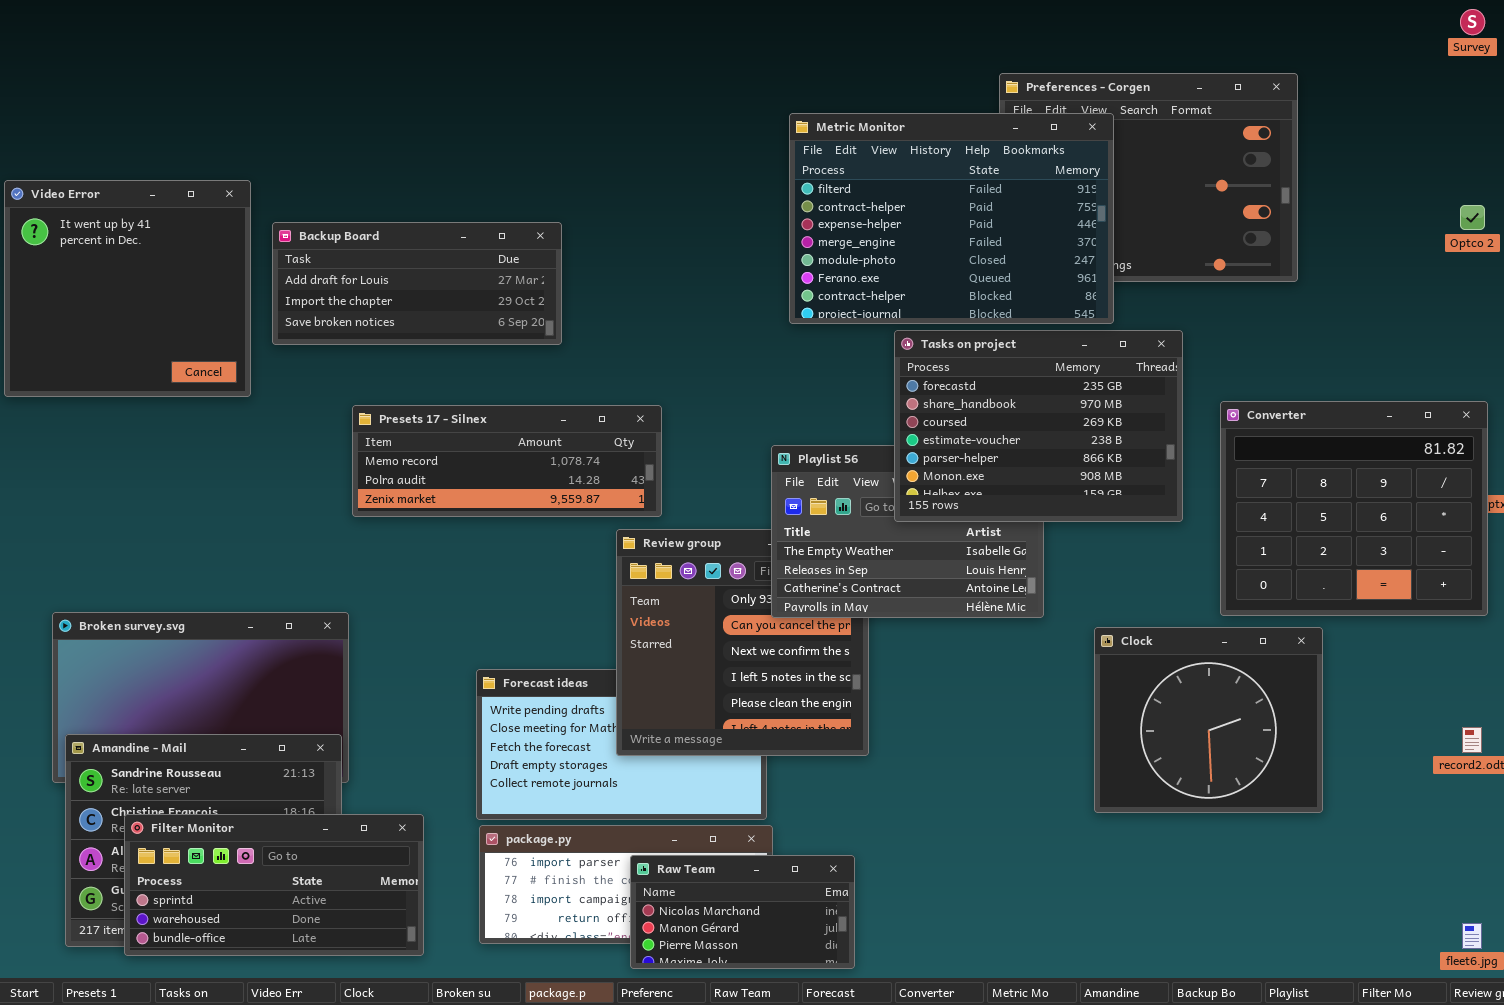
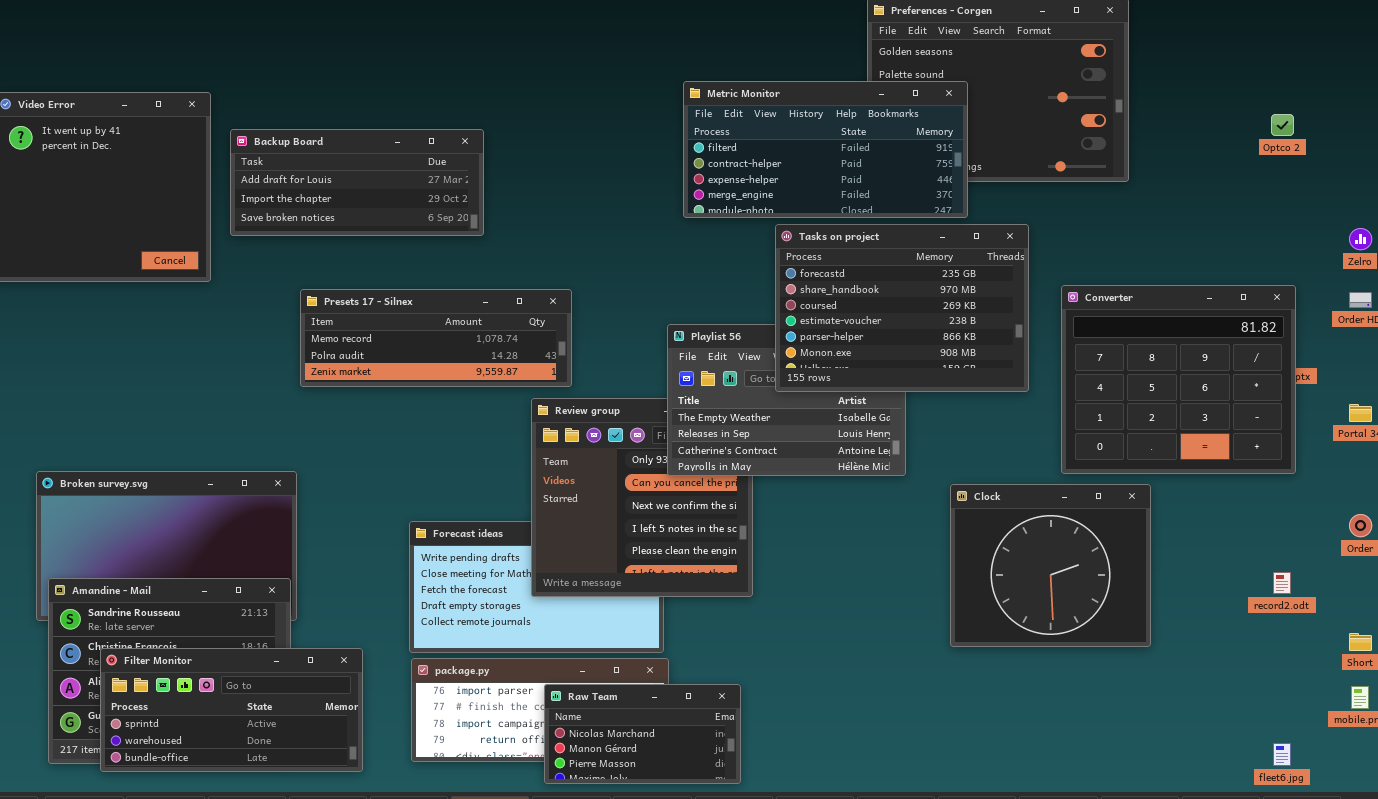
Metric Monitor: [789,113,1114,324] -> [683,81,968,218], resized

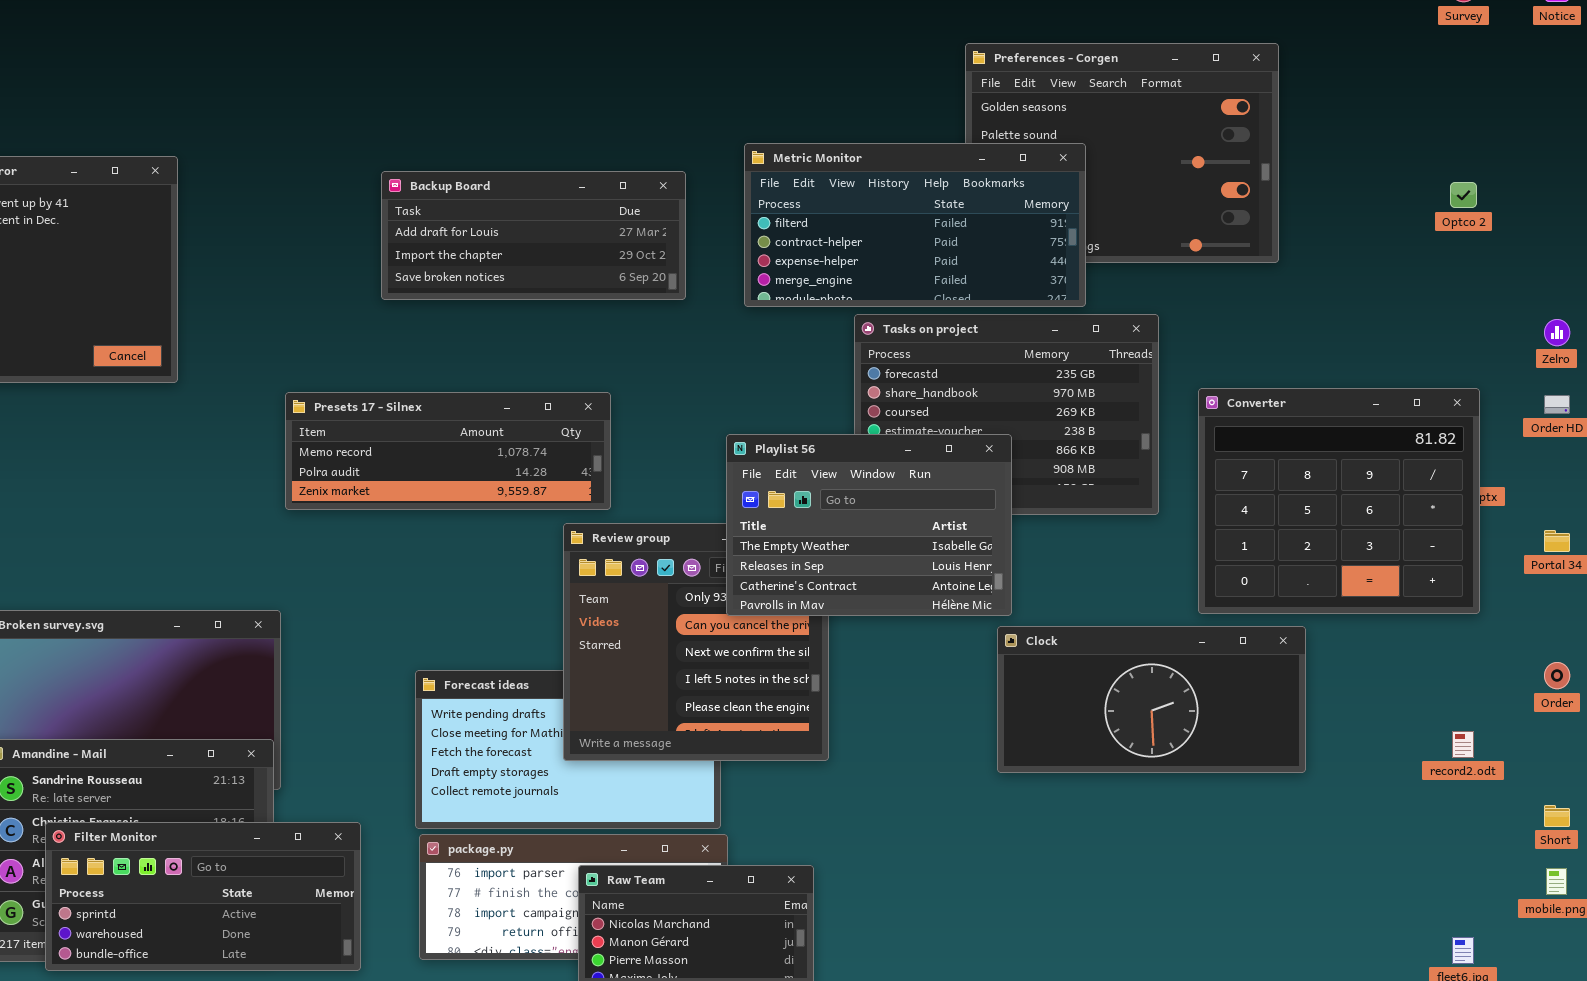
Backup Board: [230,129,484,236] -> [381,171,686,300], moved
Playlist 56: [667,324,906,476] -> [726,434,1012,616], raised
Clock: [950,484,1151,647] -> [997,626,1306,773], resized

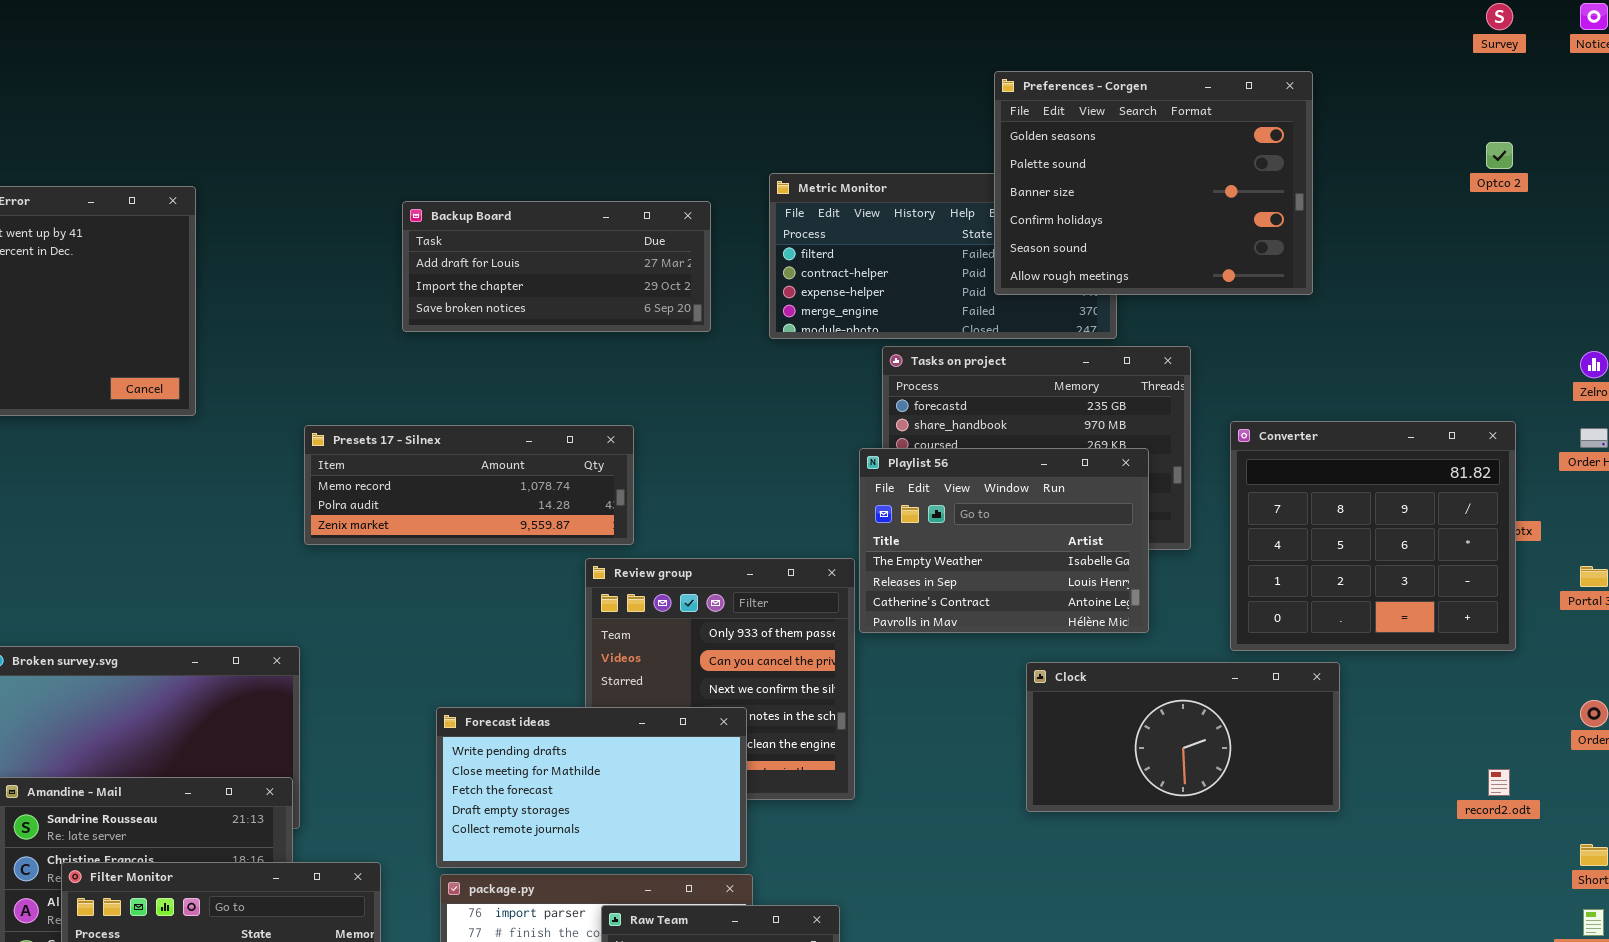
Preferences - Corgen: [965,43,1279,263] -> [994,71,1313,295], raised
Optco 2: [1450,182,1477,208] -> [1486,142,1513,169], moved
Playlist 56: [726,434,1012,616] -> [859,448,1149,633], moved
Forecast ideas: [415,670,721,829] -> [436,707,747,868], raised

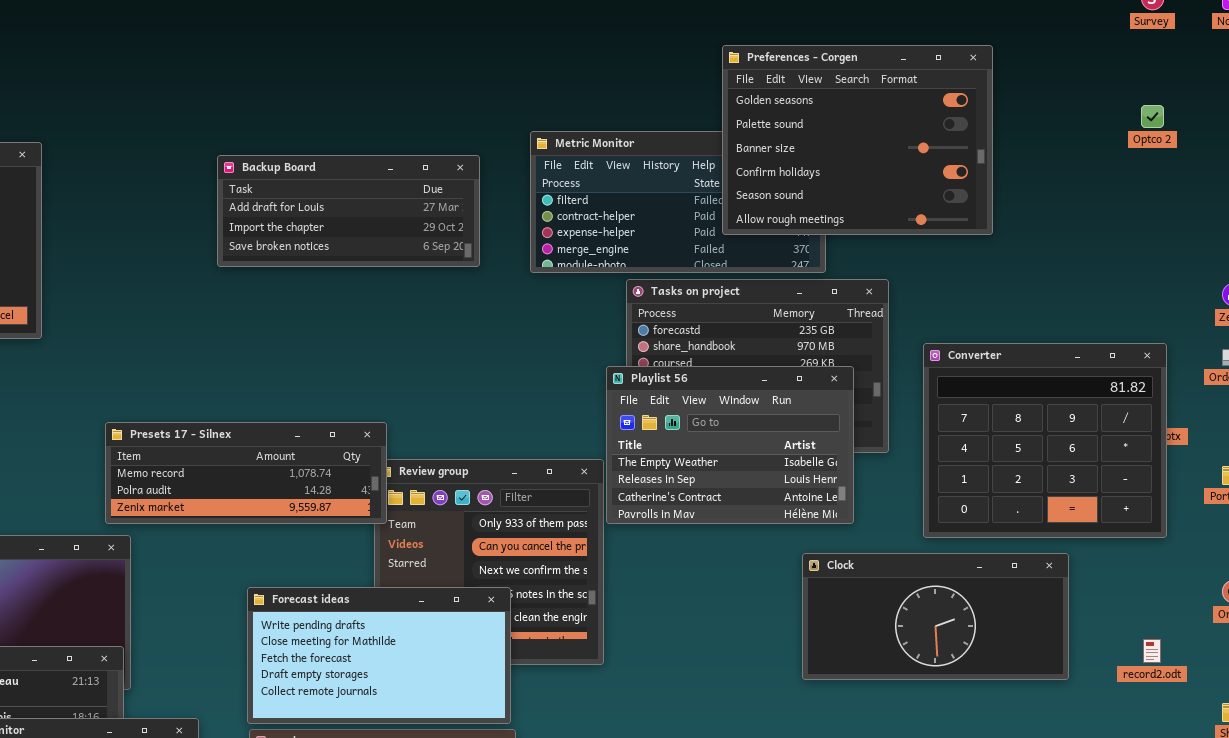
Presets 17 - Silnex: [304,425,634,545] -> [105,422,387,524], moved
Clock: [1026,662,1340,812] -> [802,553,1069,680], moved

